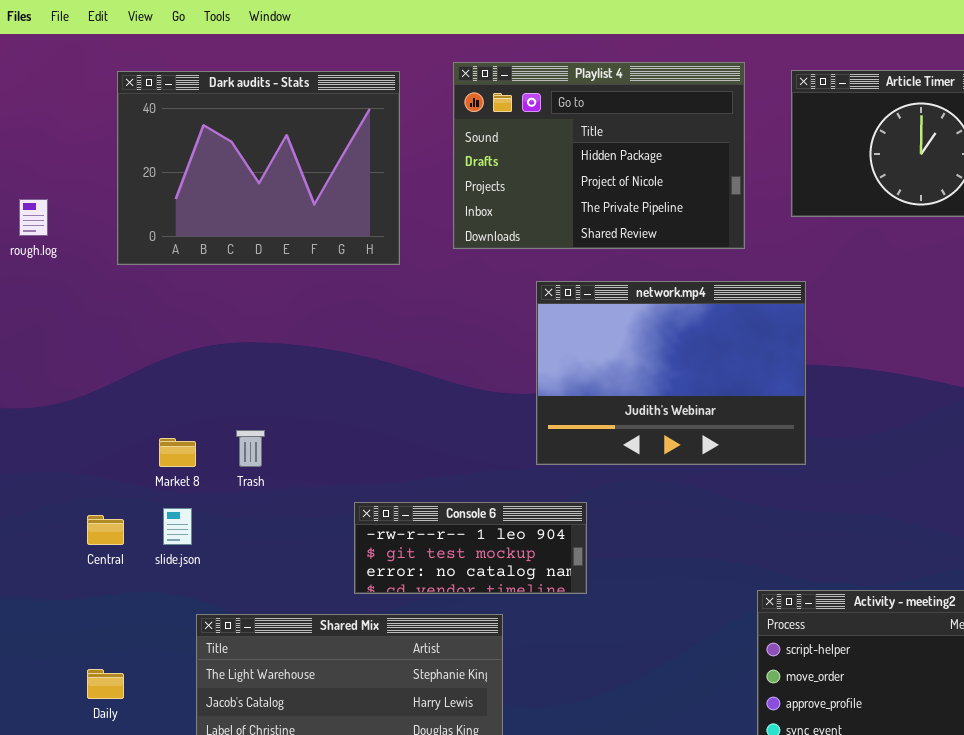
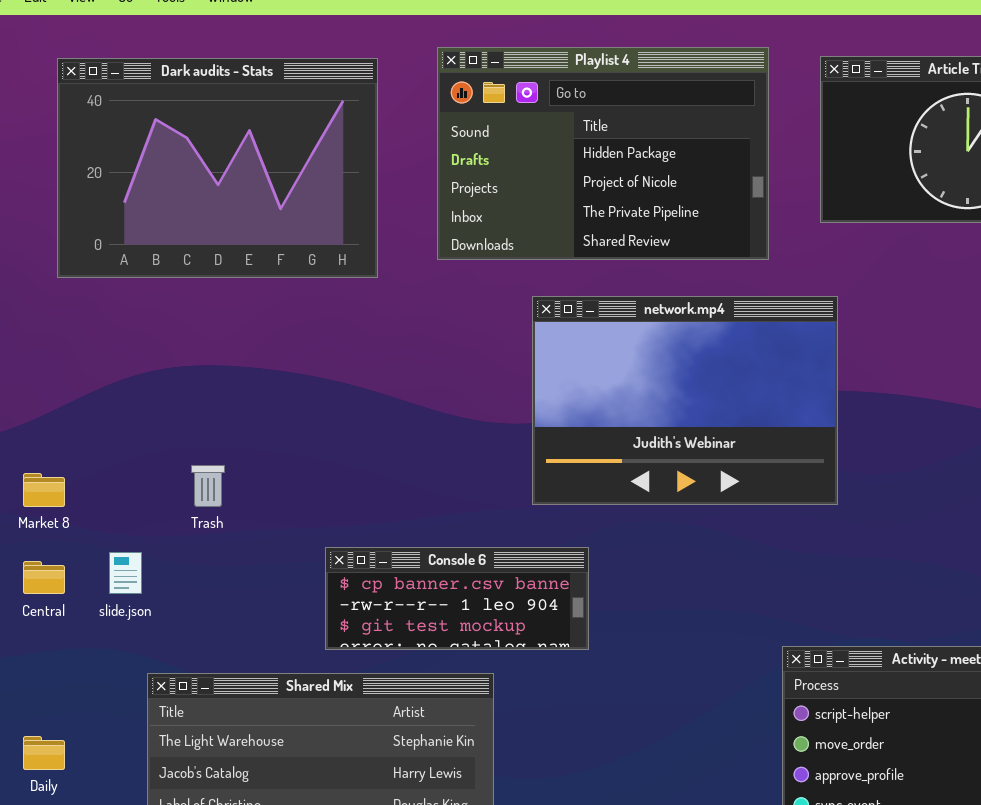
Market 8: [159,438,196,467] -> [23,473,65,507], moved
Console 6: [354,502,587,594] -> [325,547,589,650], scrolled up 1 row

